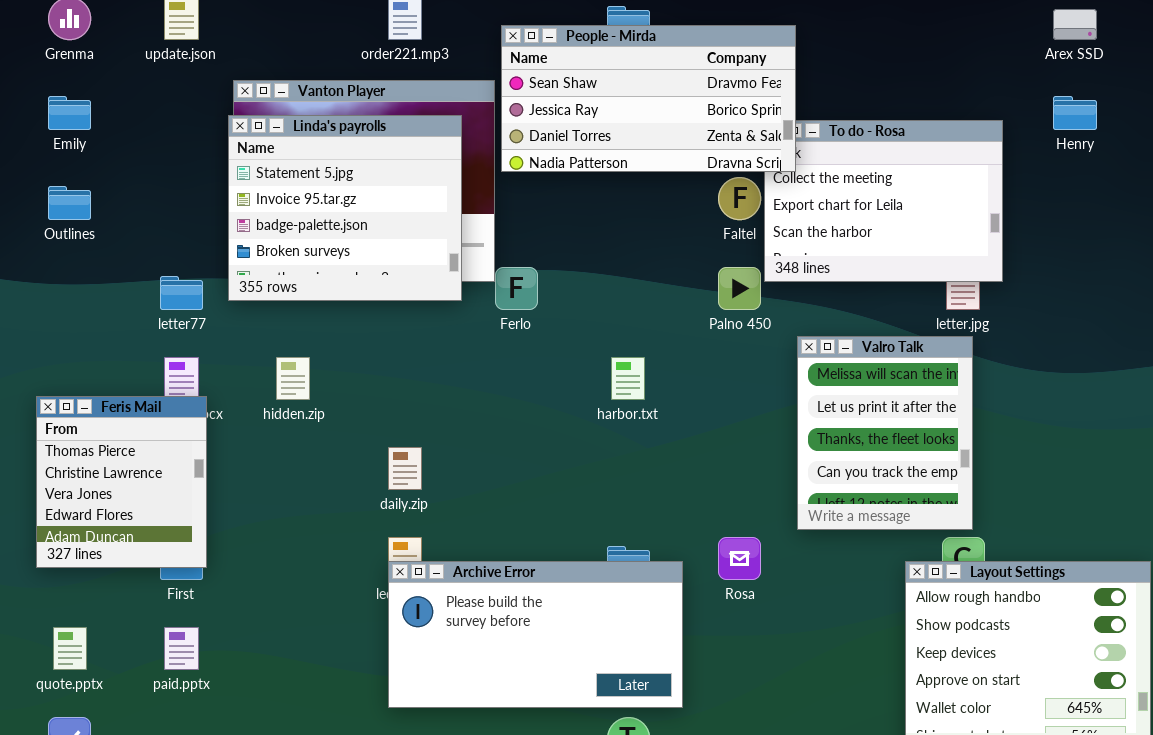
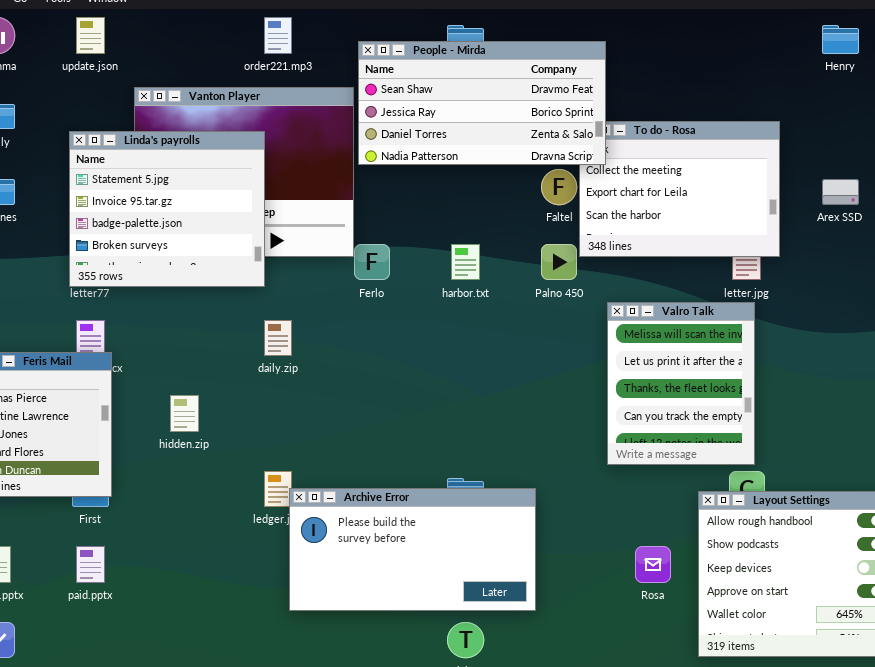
Arex SSD: [1053,9,1097,40] -> [822,179,859,205], moved
Henry: [1053,96,1097,130] -> [822,25,859,54], moved
Linda's payrolls: [228,115,462,301] -> [69,131,265,287], moved
hidden.zip: [276,357,310,400] -> [170,395,199,432], moved
harbor.txt: [611,357,645,400] -> [451,244,480,280], moved
daily.zip: [388,447,422,490] -> [264,320,292,356], moved
Rosa: [718,537,761,580] -> [635,546,671,583], moved
Archive Error: [388,561,683,708] -> [289,488,536,611], moved

